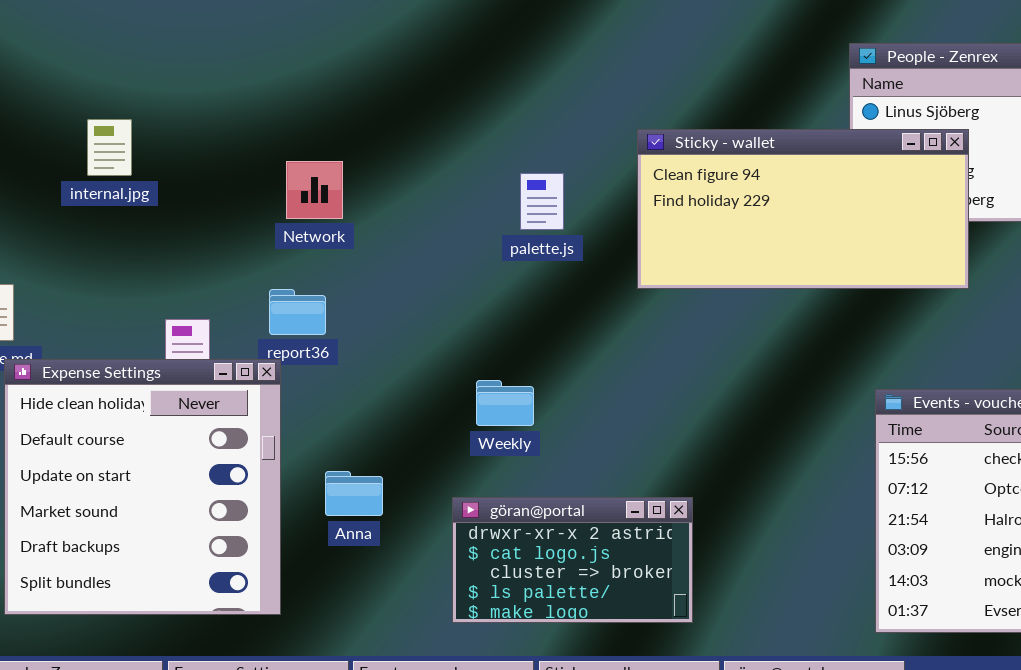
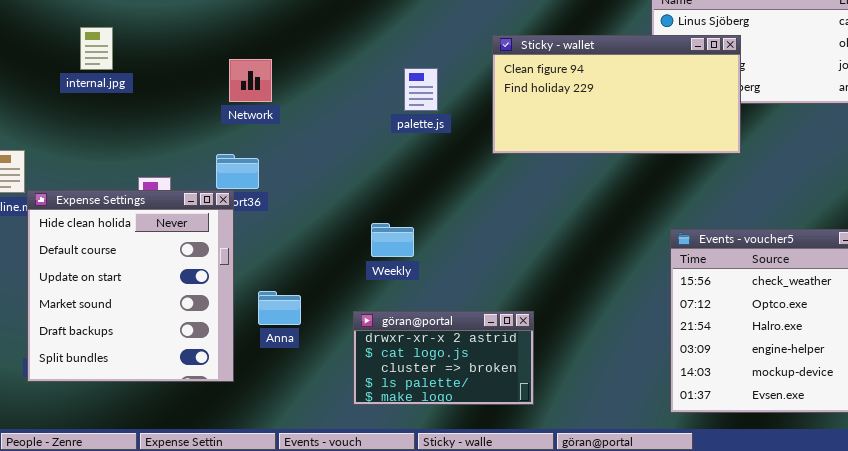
Expense Settings: [4,359,281,615] -> [27,190,234,382], moved

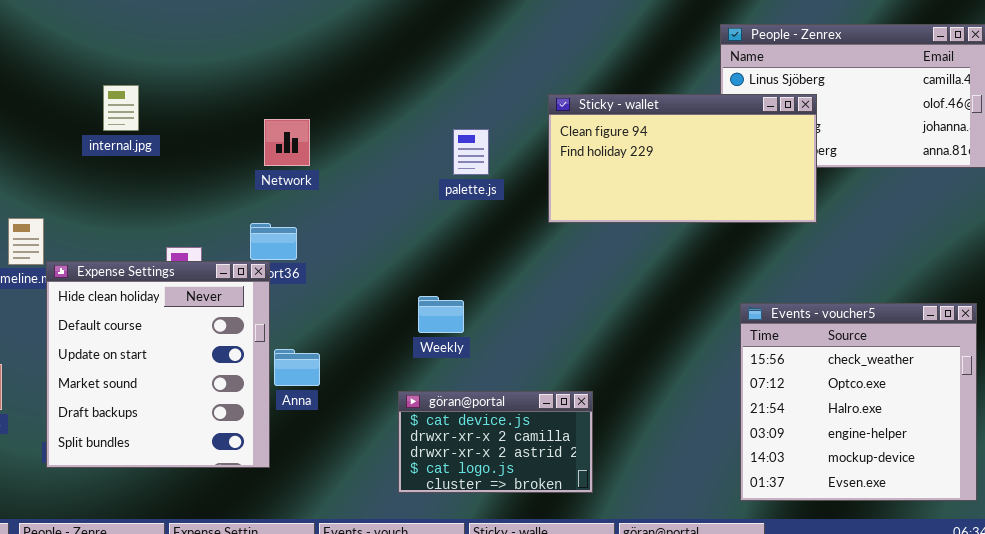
Anna: [258,291,301,325] -> [274,349,320,386], moved
göran@portal: [353,311,534,405] -> [398,391,593,493], scrolled up 2 rows

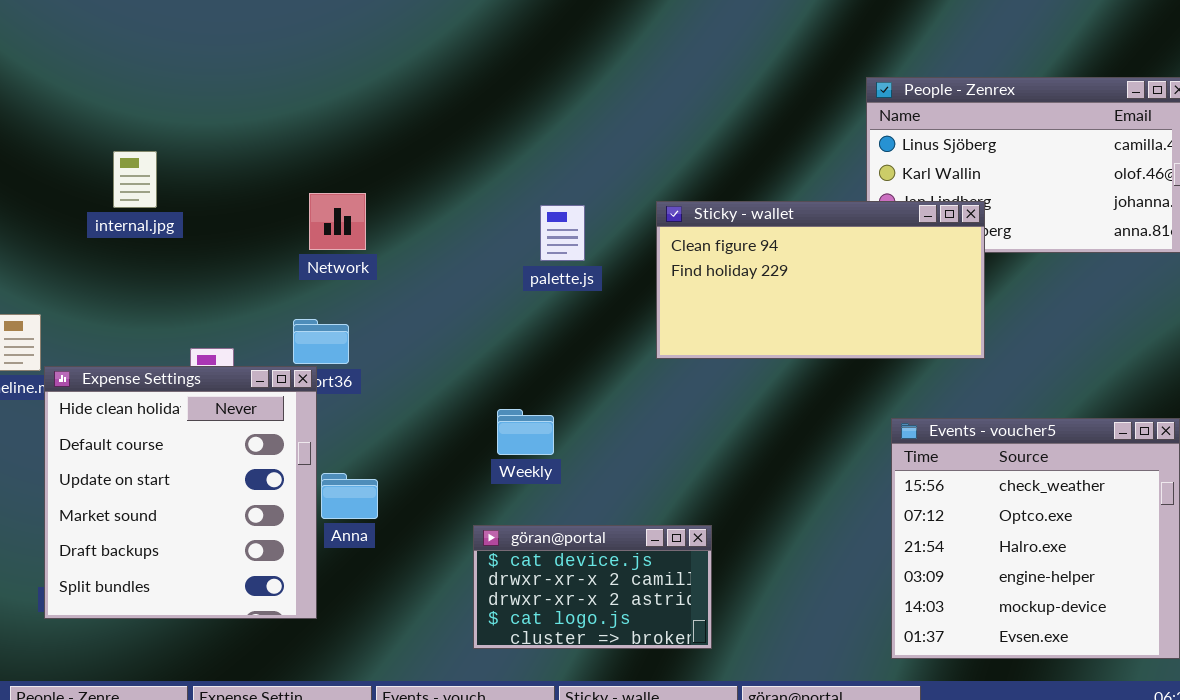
Sticky - wallet: [548,94,817,223] -> [656,201,985,359], moved

